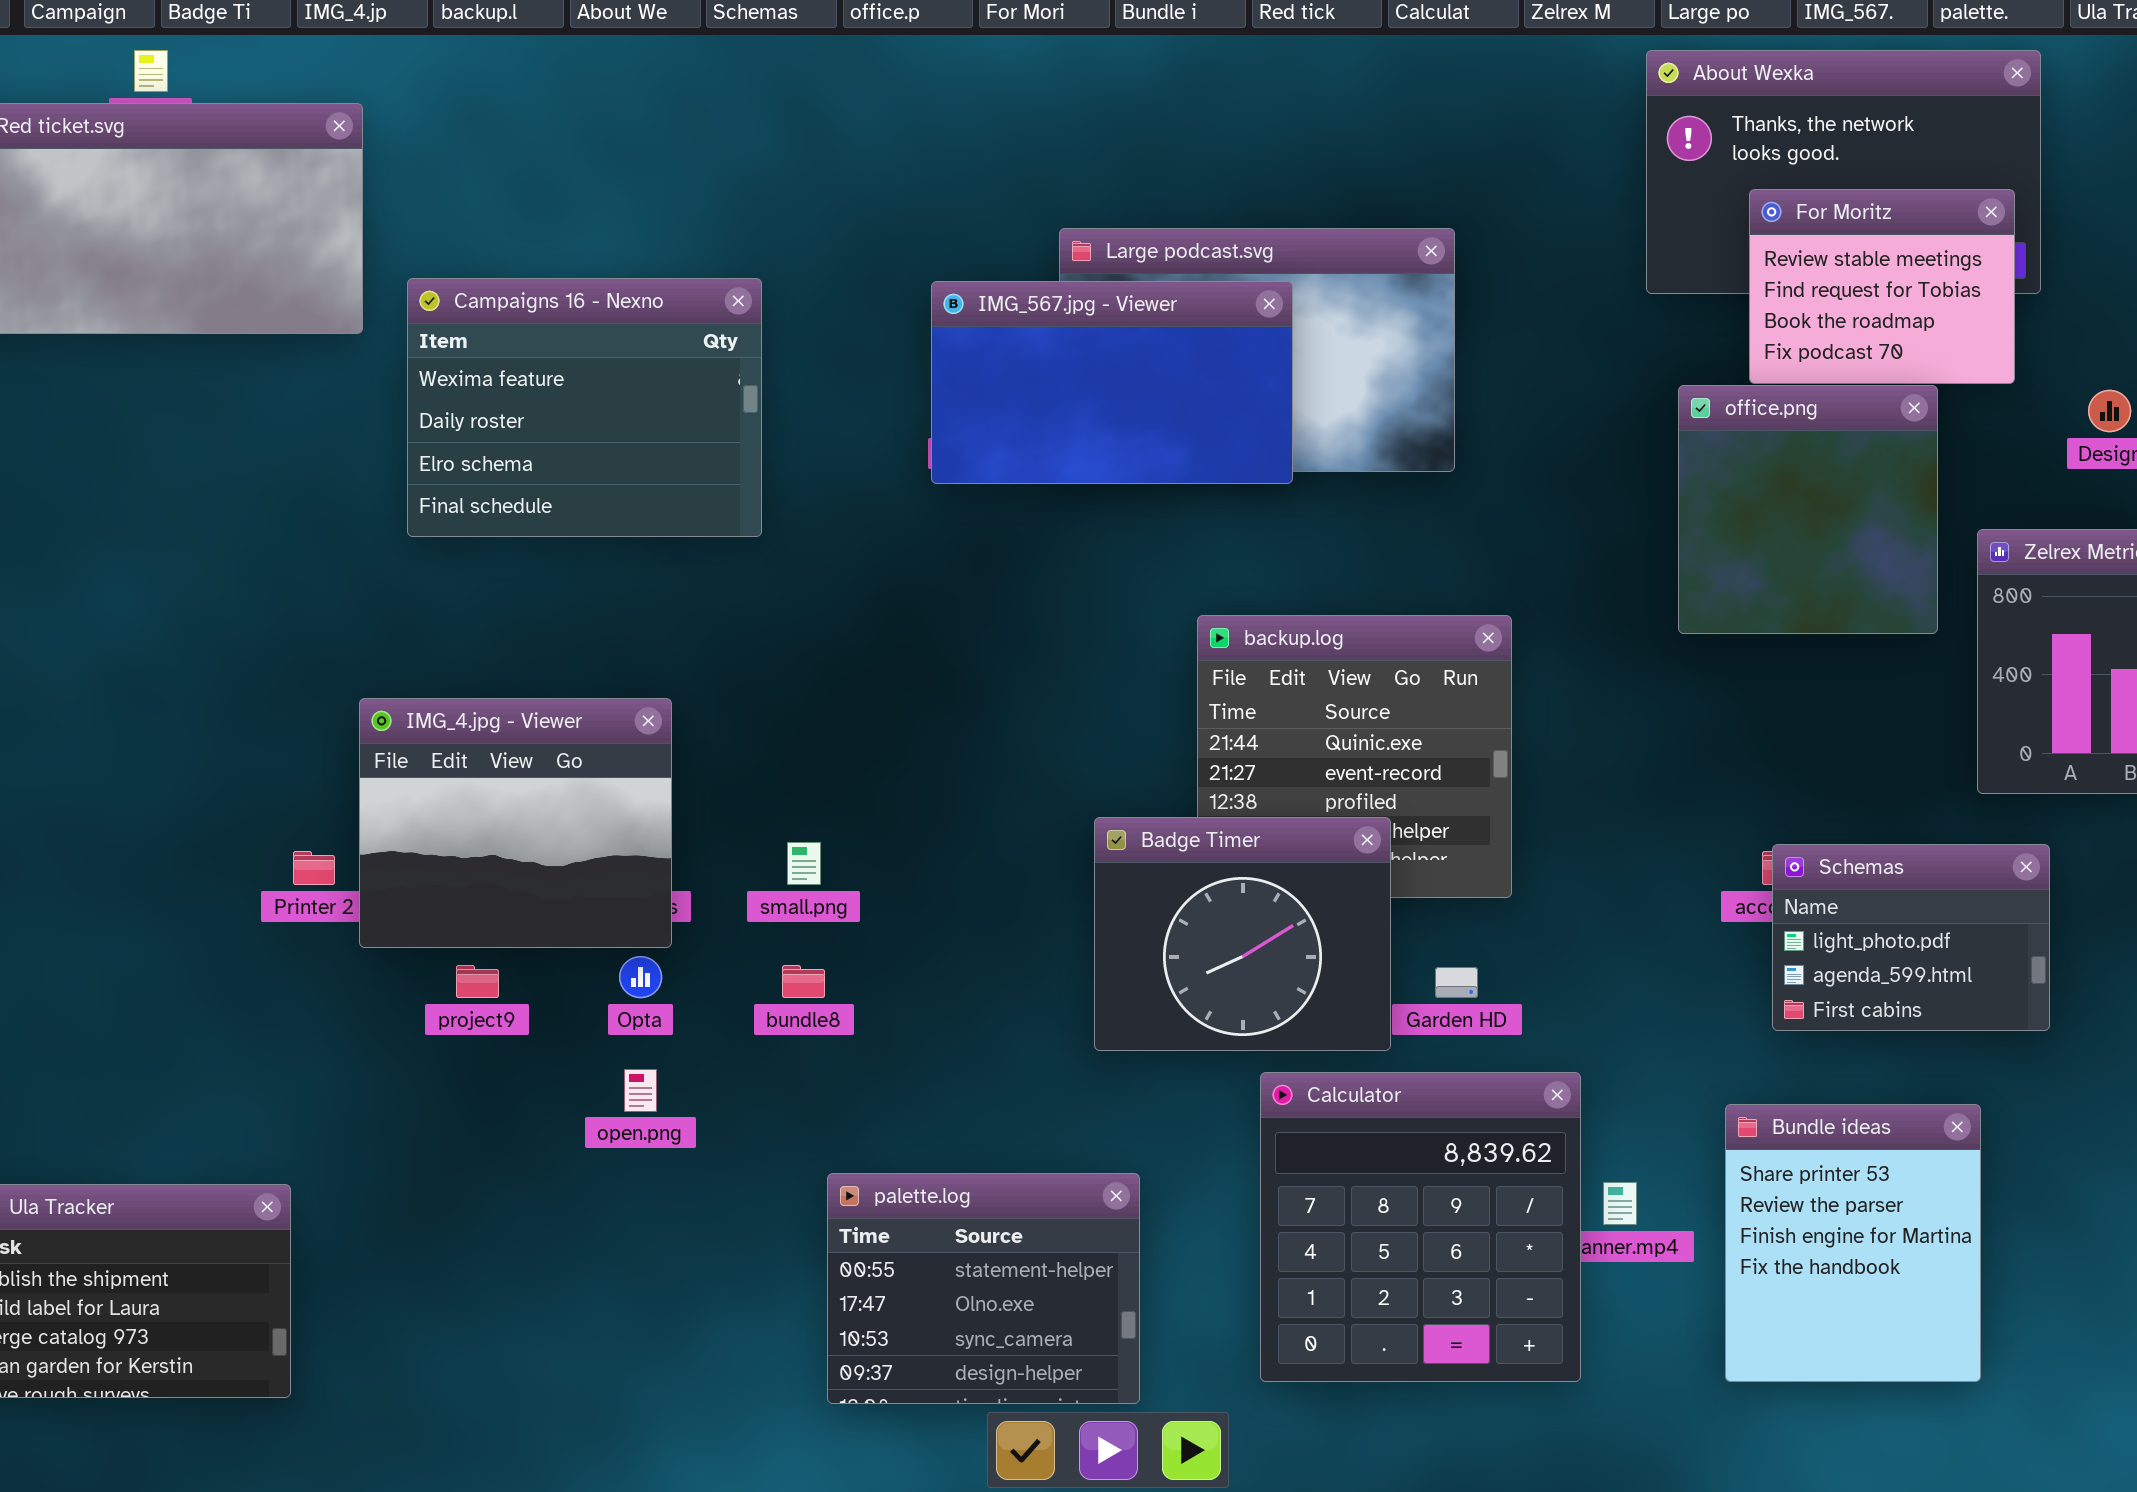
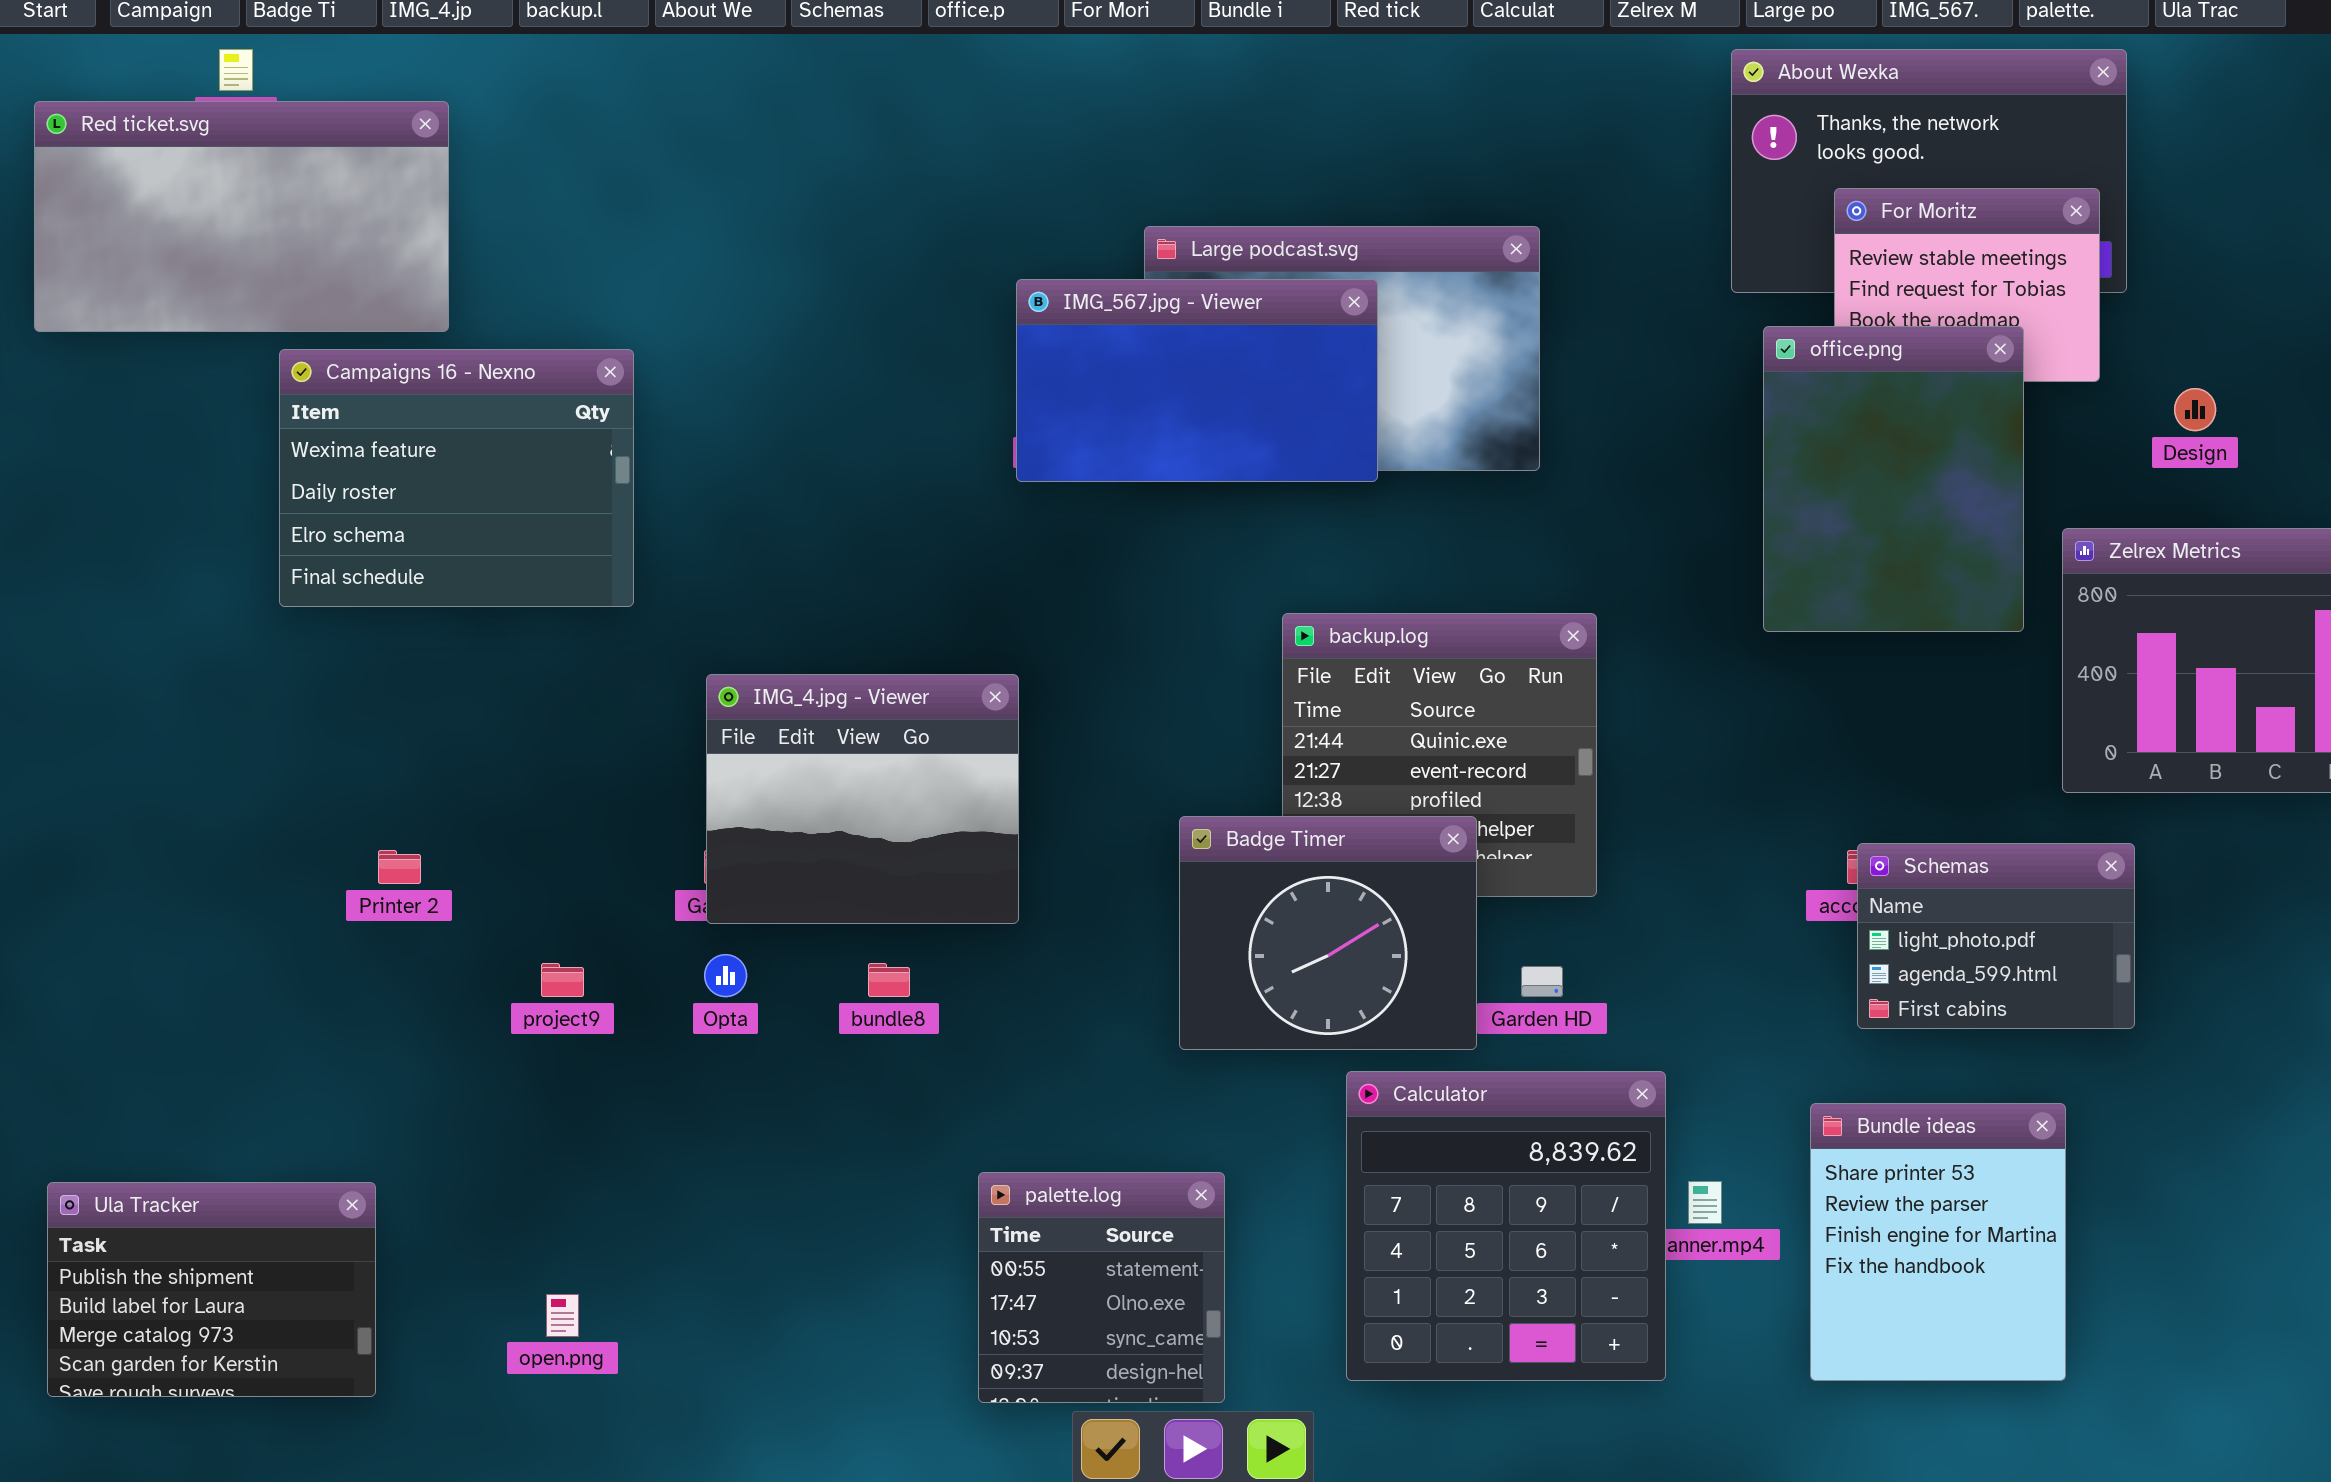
Campaigns 16 - Nexno: [407,278,762,537] -> [279,349,634,607], moved
office.png: [1678,385,1938,634] -> [1763,326,2024,632], resized
IMG_4.jpg - Viewer: [359,698,672,948] -> [706,674,1019,924], moved
open.png: [624,1069,657,1112] -> [546,1294,579,1337], moved
palette.log: [827,1173,1140,1404] -> [978,1172,1225,1403], resized

